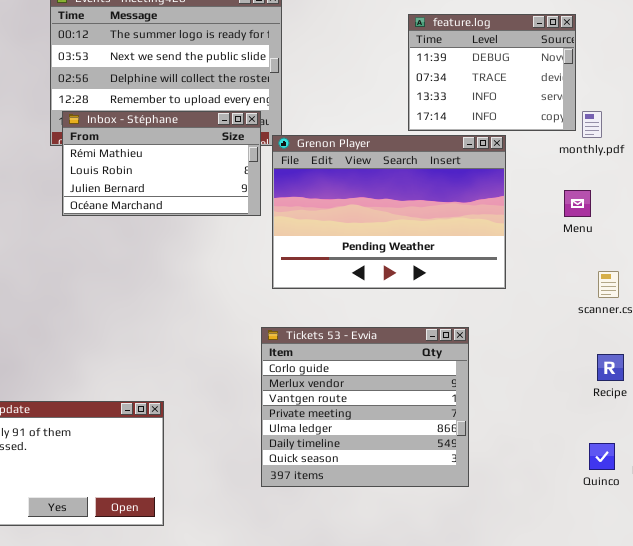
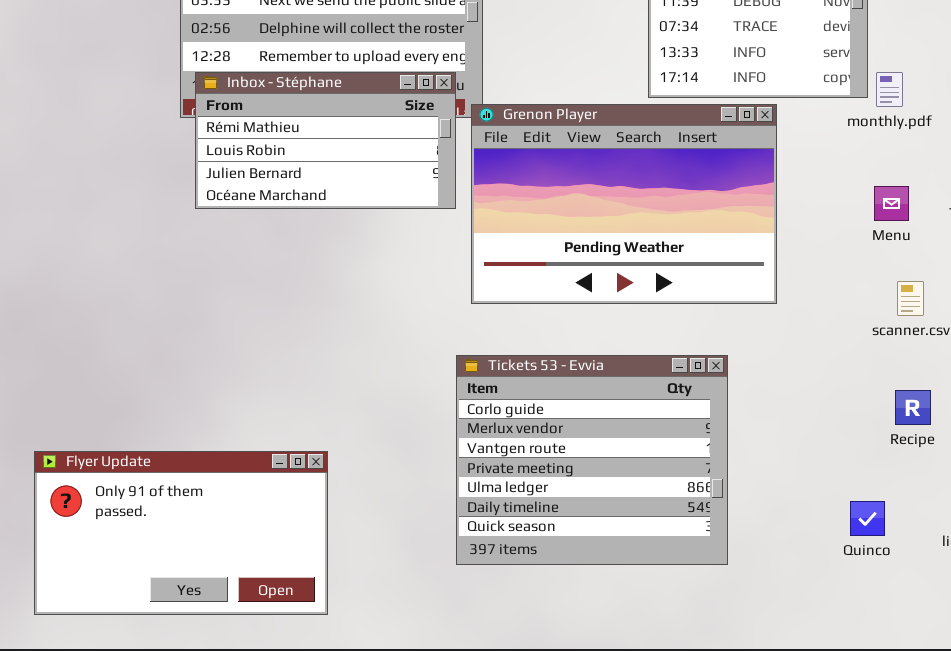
Menu: [564,190,591,217] -> [874,186,909,221], moved
Quinco: [589,443,615,470] -> [850,501,885,536], moved

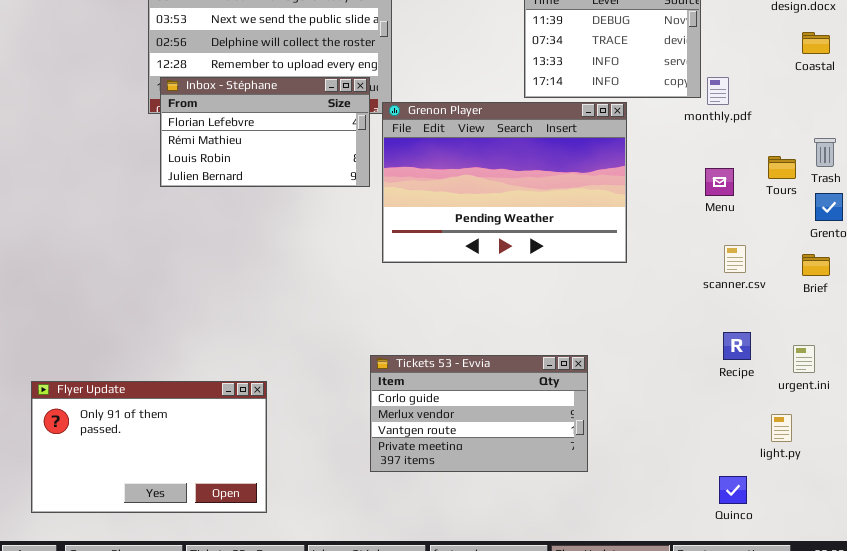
Inbox - Stéphane: [195,72,456,209] -> [160,77,370,187], scrolled up 1 row
Tickets 53 - Evvia: [456,355,728,565] -> [370,355,588,472], resized
Quinco: [850,501,885,536] -> [719,476,747,504], moved

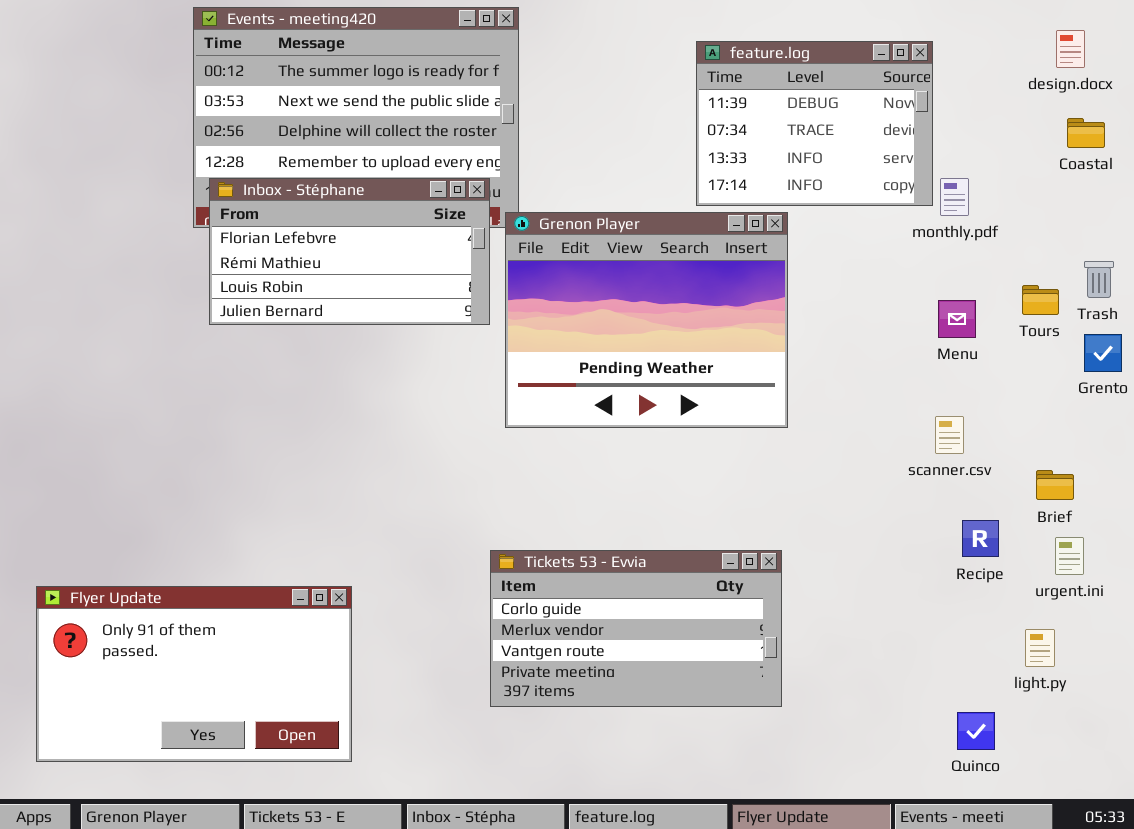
Grenon Player: [382,102,627,263] -> [505,212,788,428], resized
scanner.csv: [724,245,746,273] -> [935,416,964,454], moved
Brief: [802,254,830,276] -> [1036,470,1074,500], moved

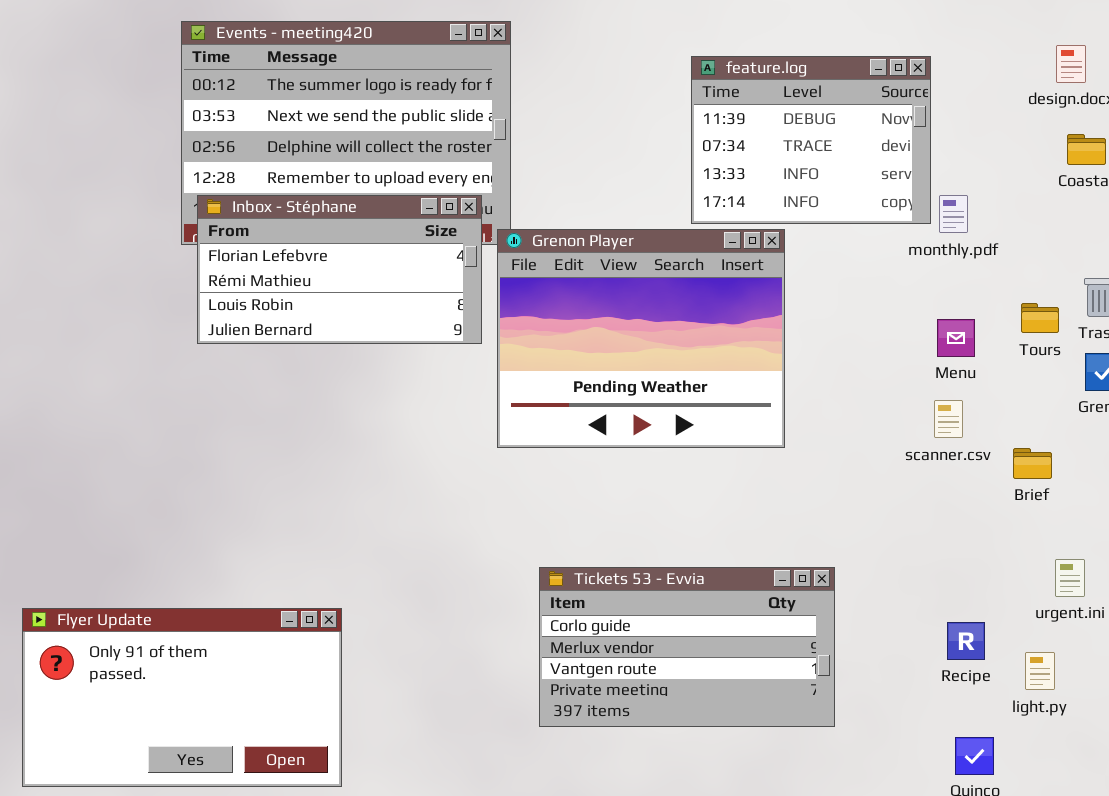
scanner.csv: [935,416,964,454] -> [934,400,963,438], moved
Brief: [1036,470,1074,500] -> [1013,448,1052,479], moved
Recipe: [962,520,999,557] -> [947,622,985,660], moved
Tickets 53 - Evvia: [490,550,782,707] -> [539,567,835,727], moved

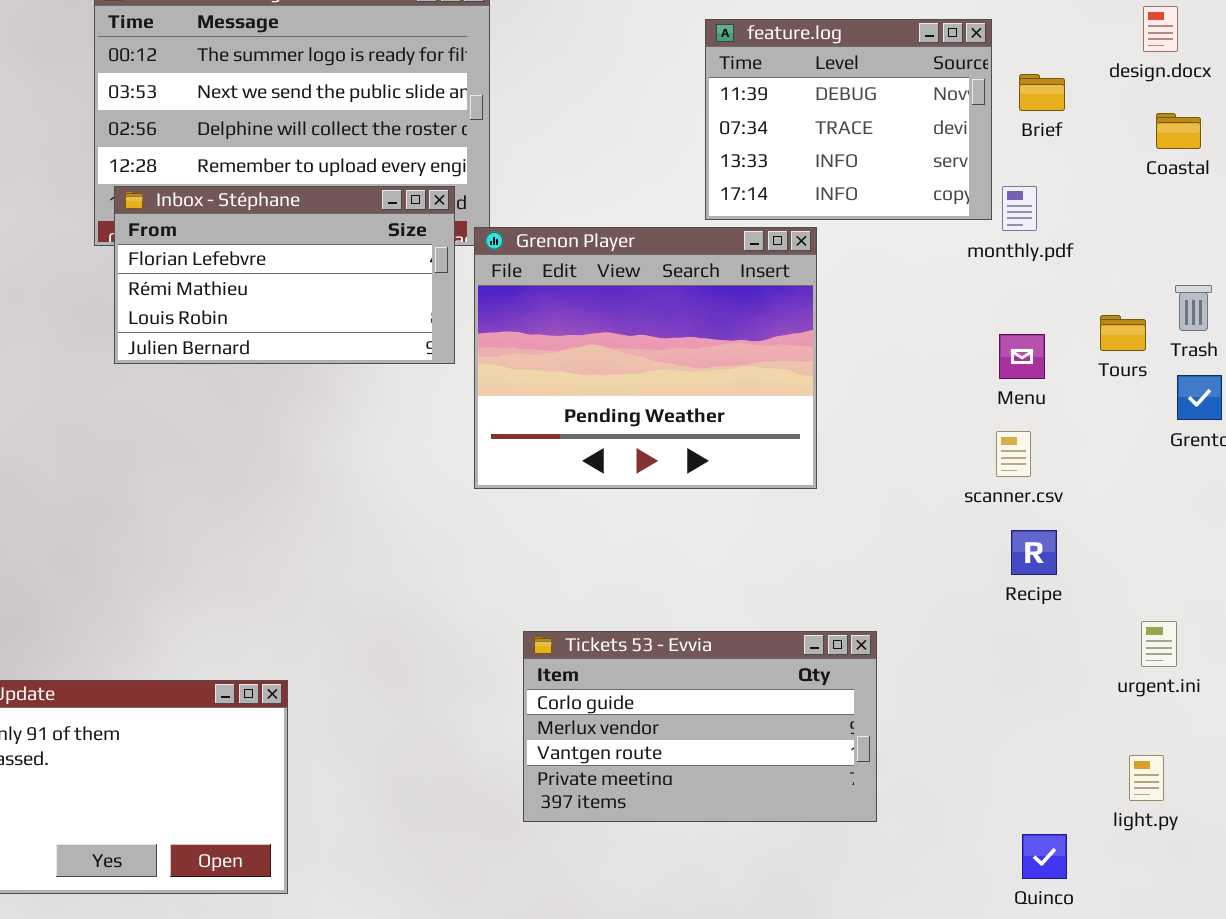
Brief: [1013,448,1052,479] -> [1019,74,1065,111], moved
Recipe: [947,622,985,660] -> [1011,530,1057,575], moved
light.py: [1025,652,1055,690] -> [1129,755,1164,801], moved

